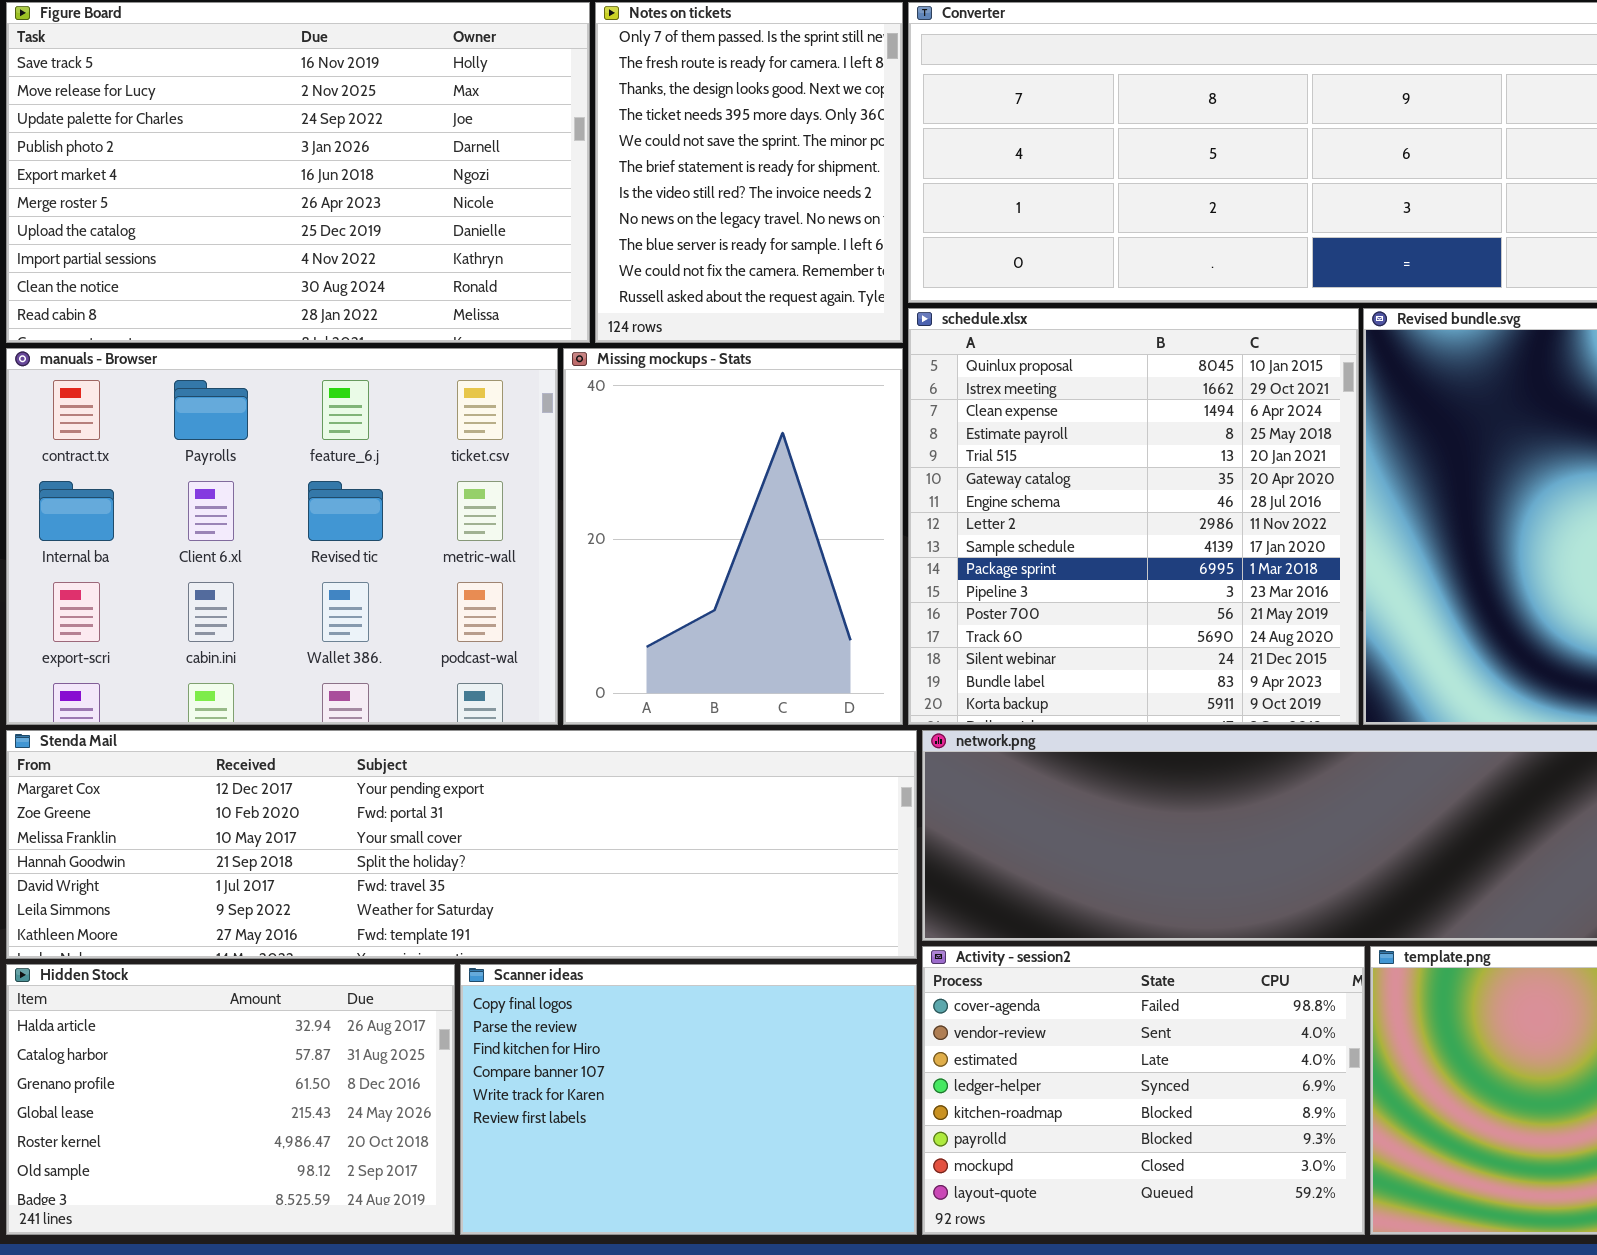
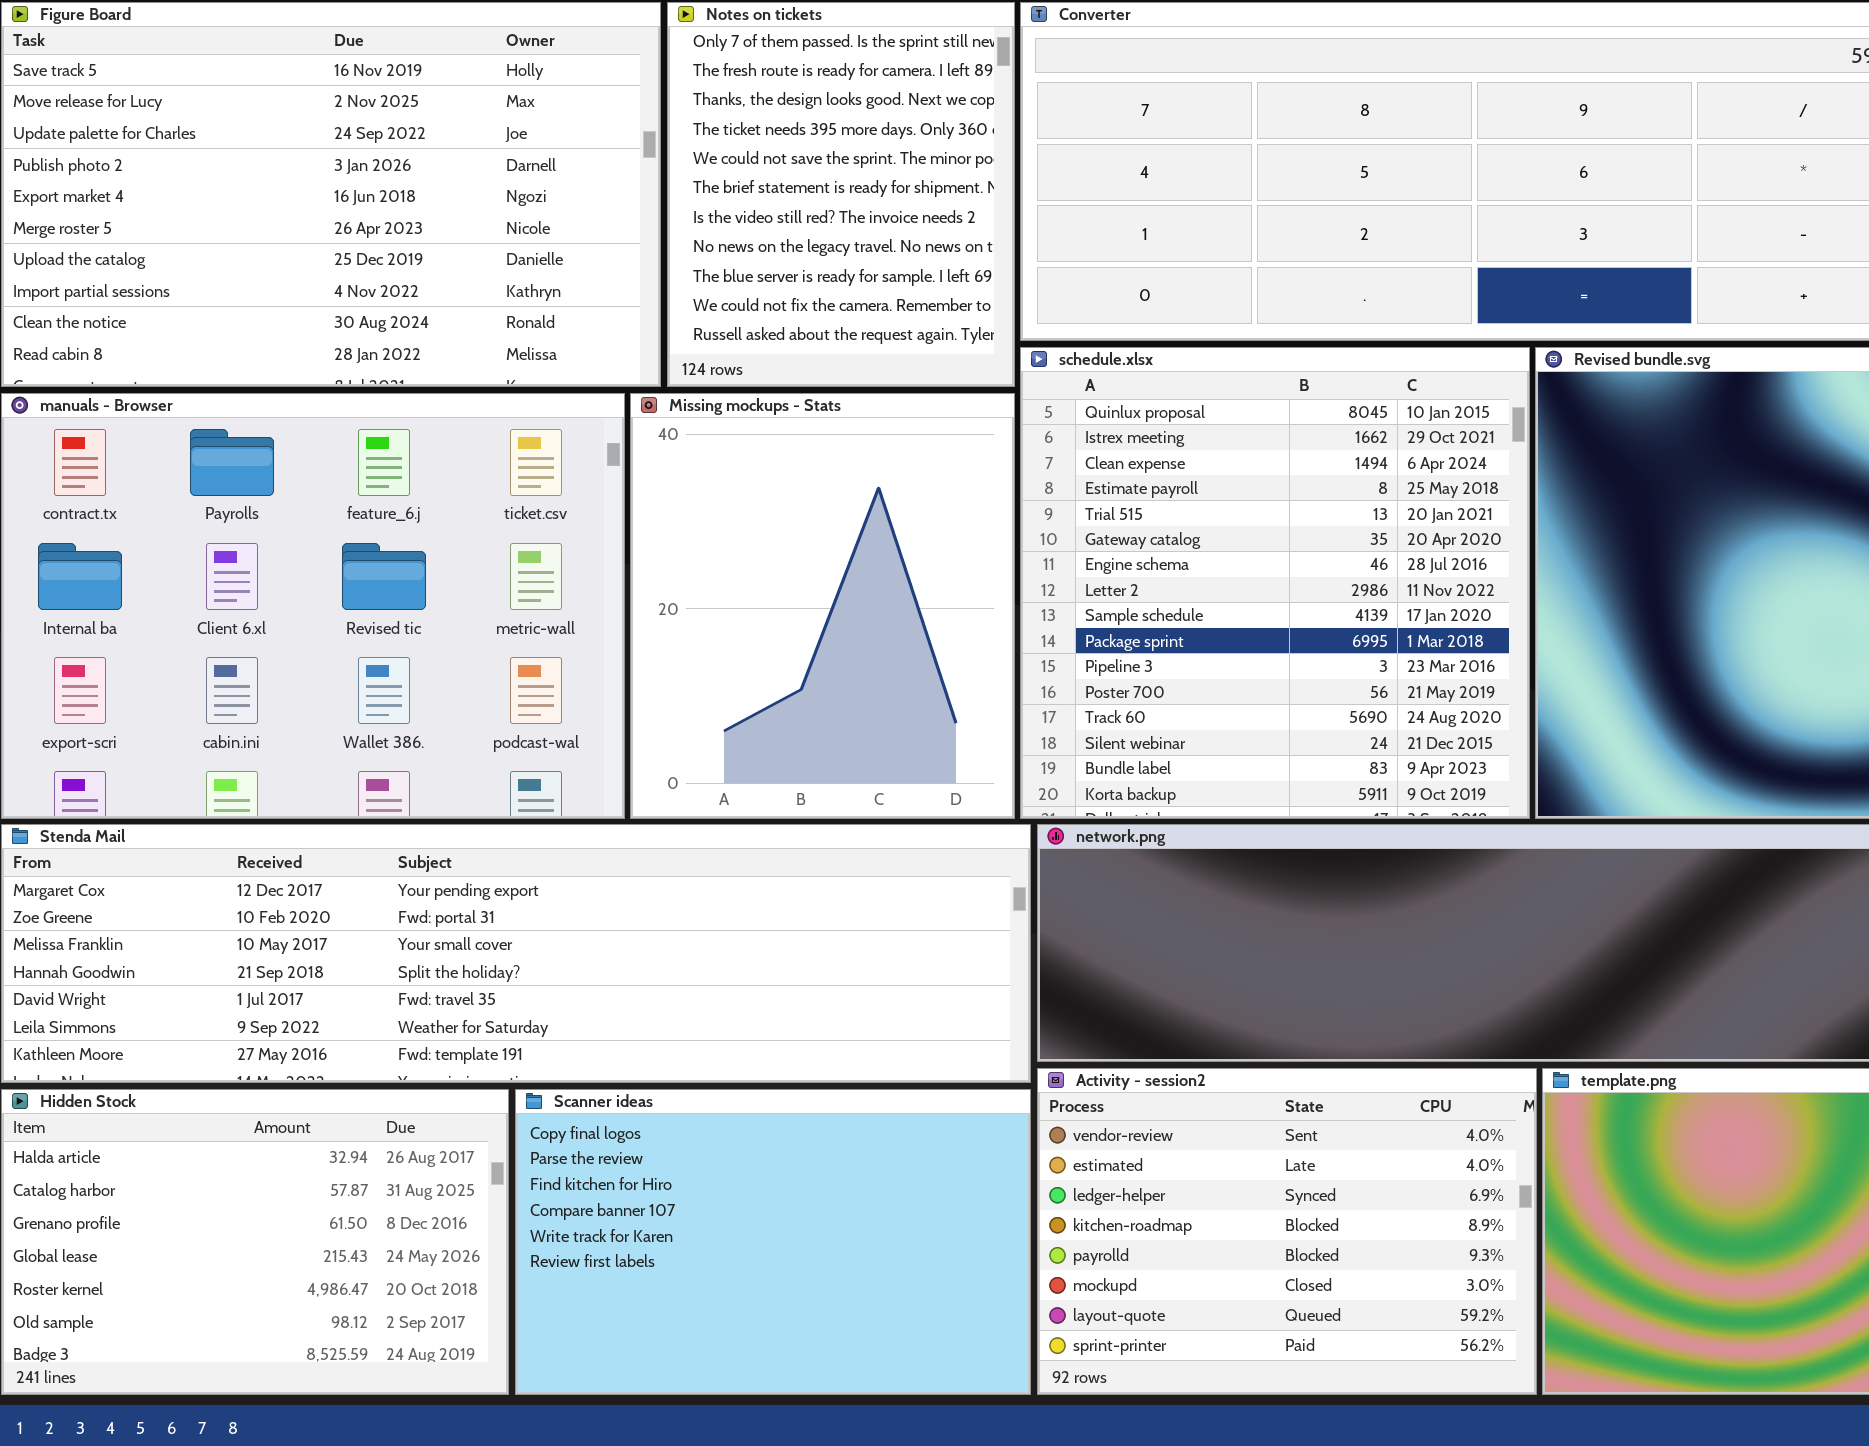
Activity - session2: [922,946,1365,1235] -> [1037,1068,1537,1395], scrolled down 1 row

